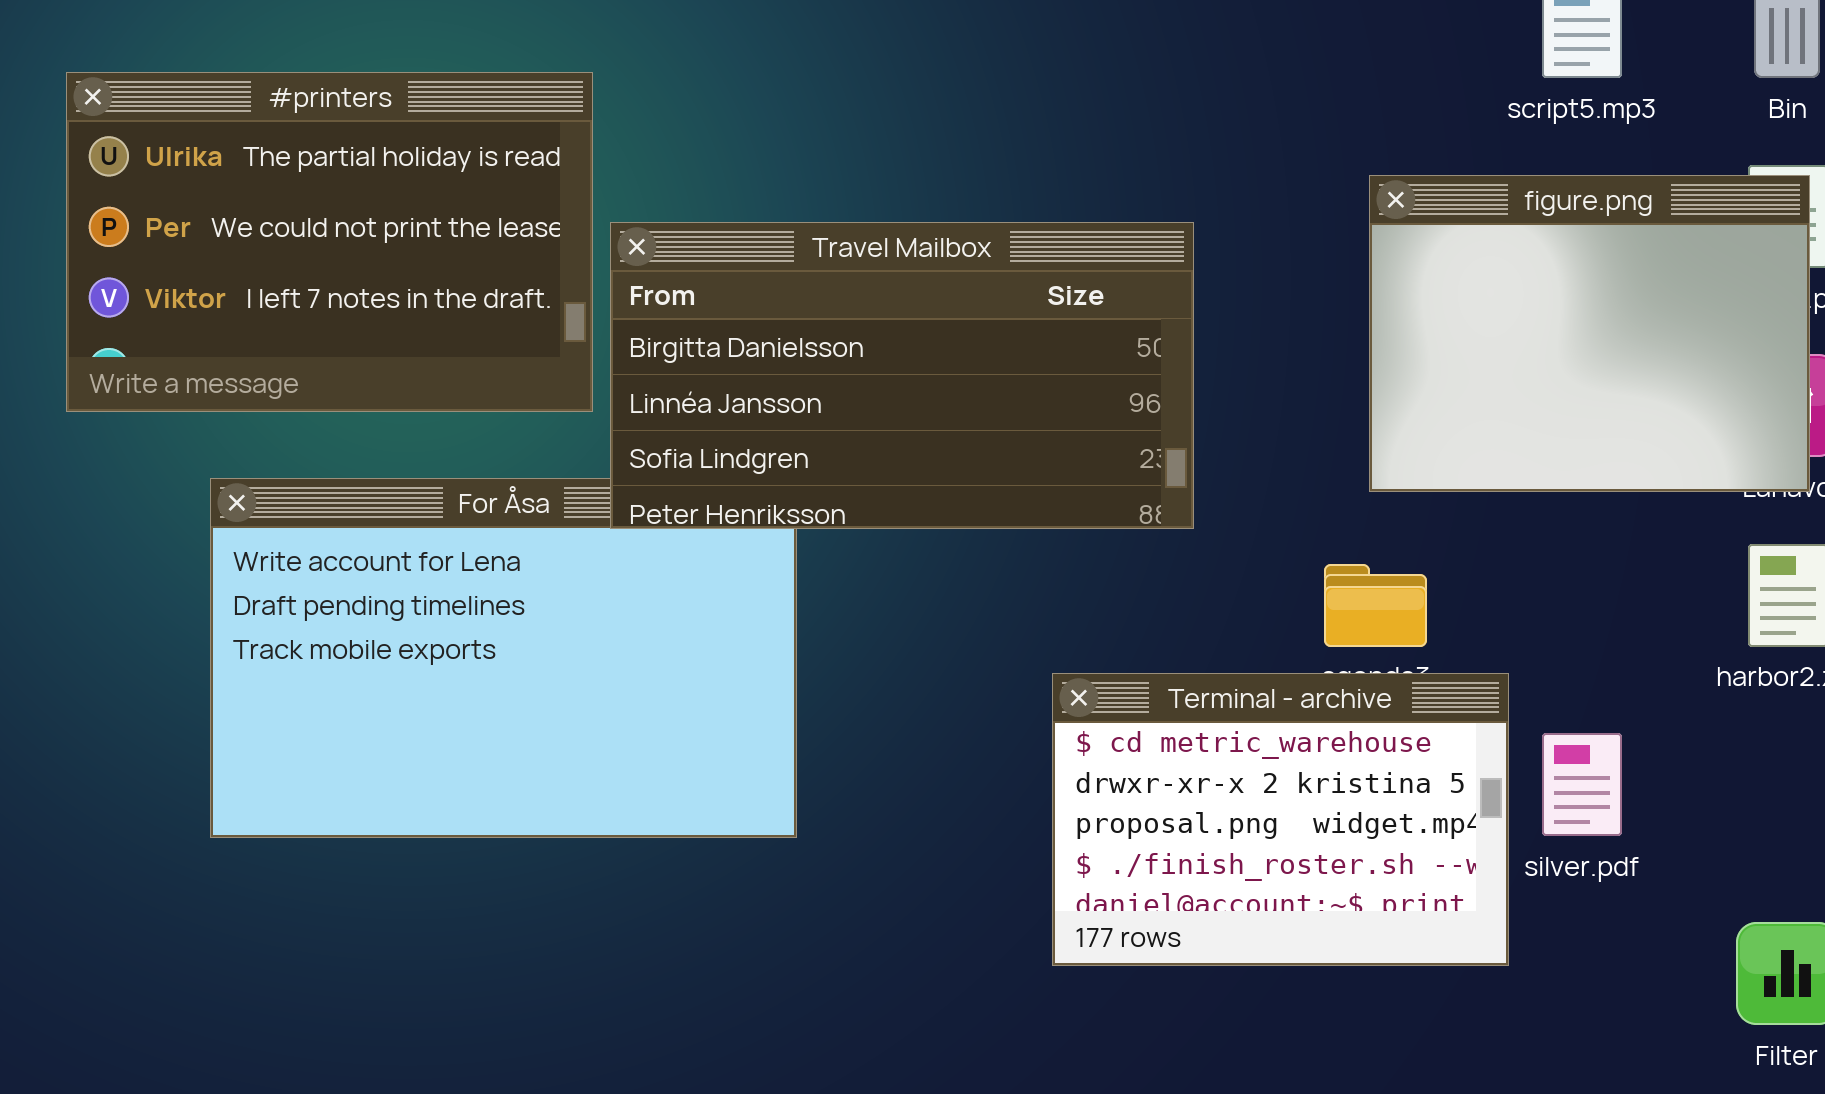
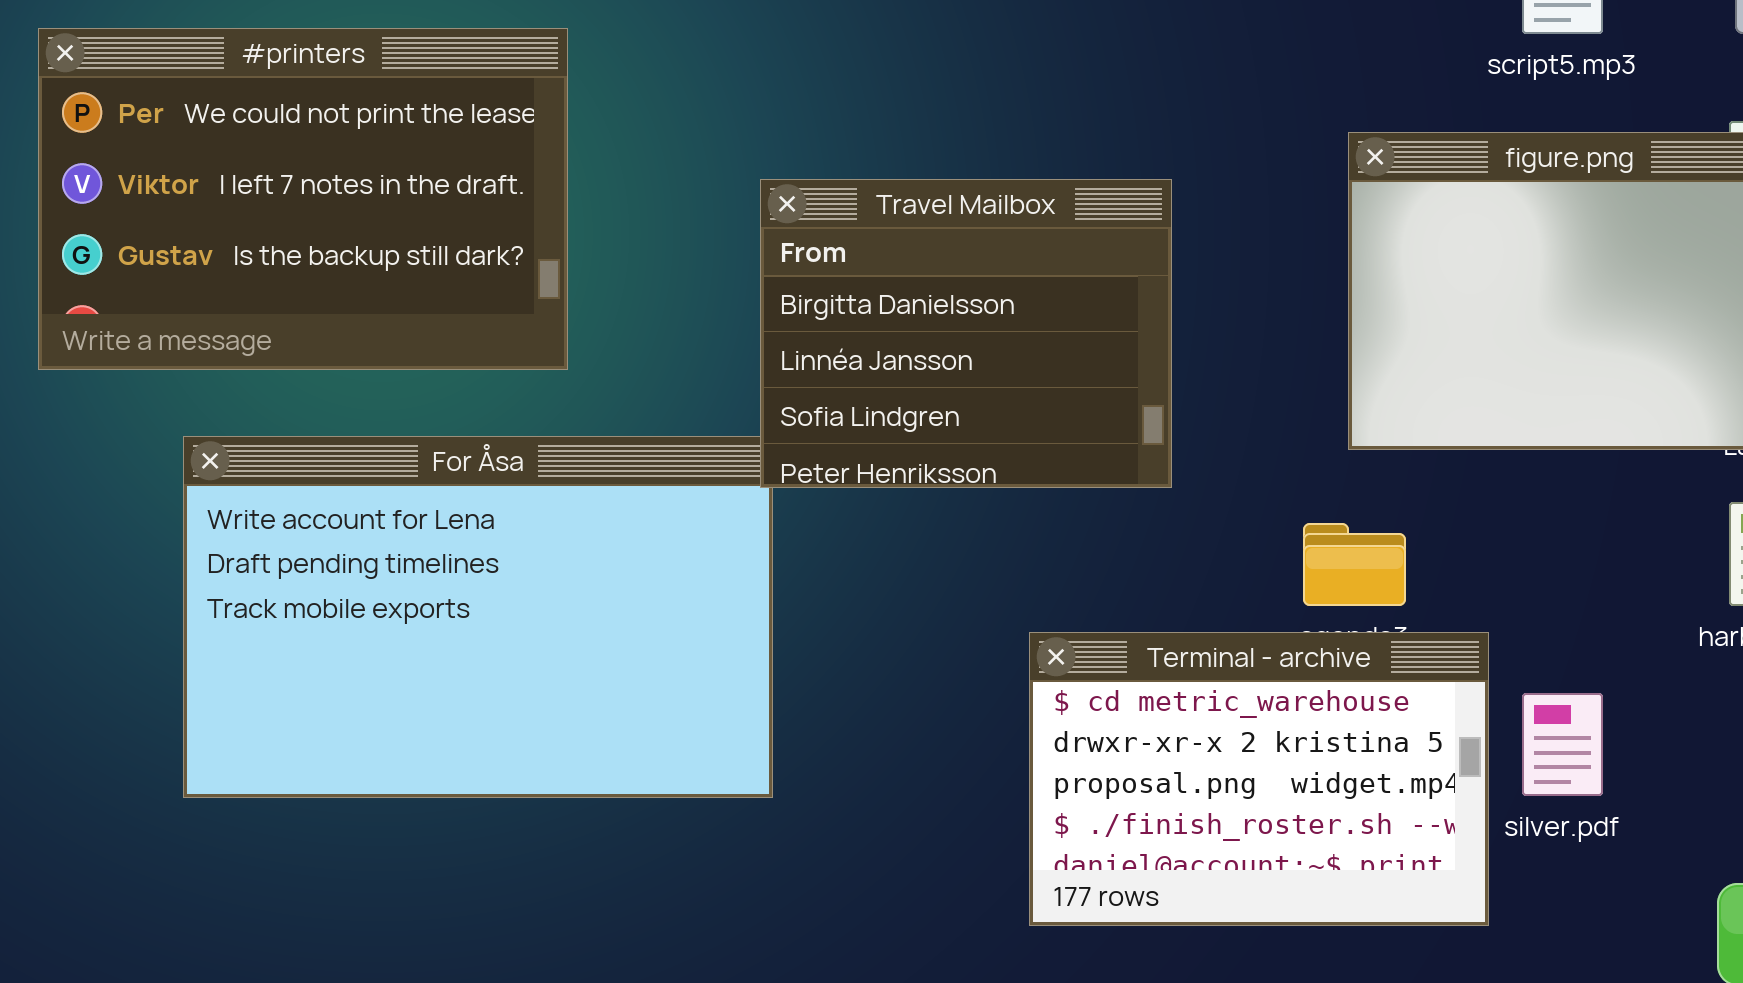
#printers: [66,72,593,412] -> [38,28,568,370], scrolled down 1 row
Travel Mailbox: [610,222,1194,529] -> [760,179,1172,488], resized

